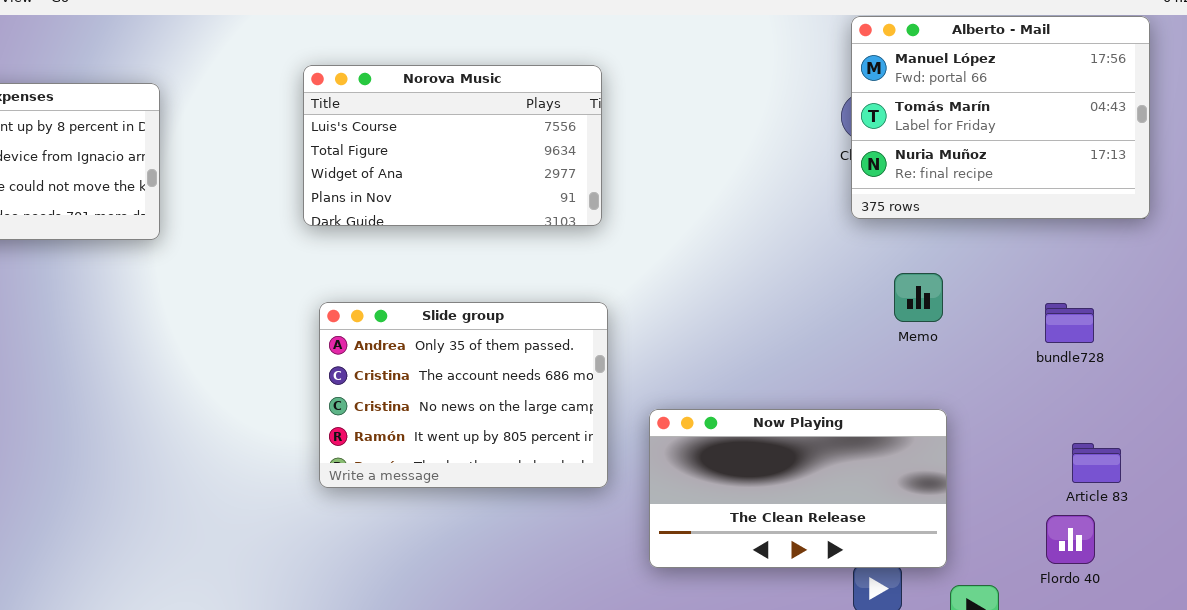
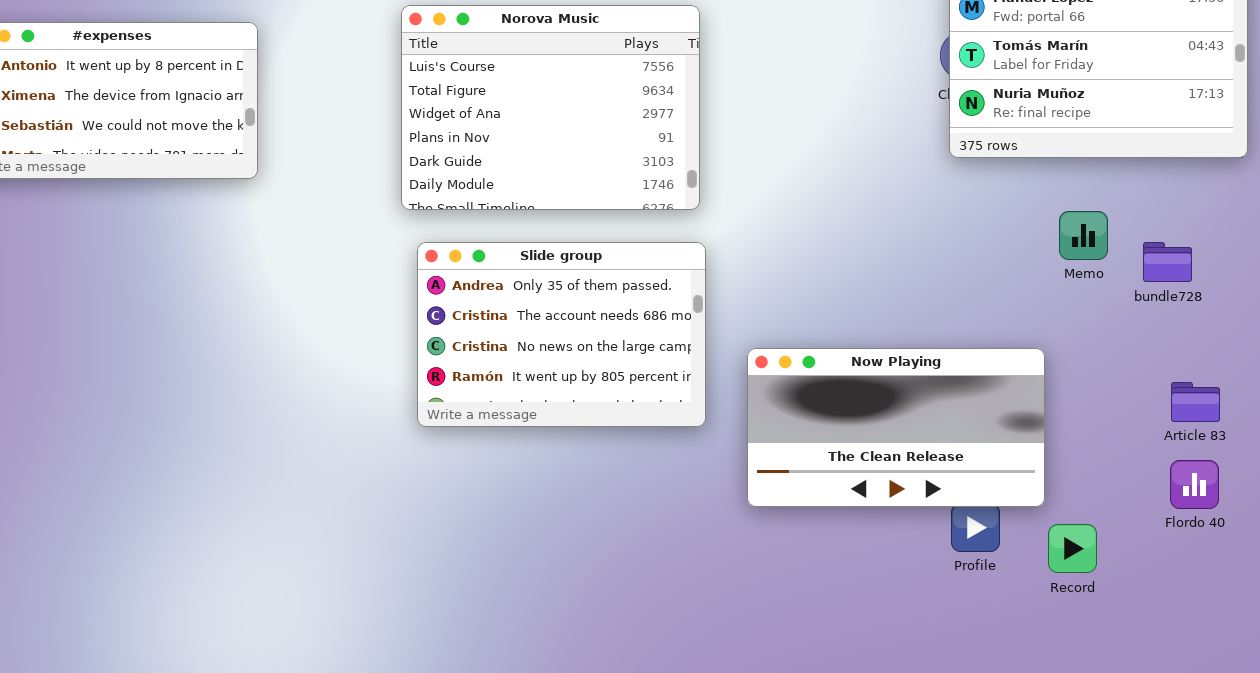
Norova Music: [303,65,602,226] -> [401,5,700,210], resized
Memo: [894,273,943,322] -> [1059,211,1108,260], moved
Flordo 40: [1046,515,1095,564] -> [1170,460,1219,509], moved

